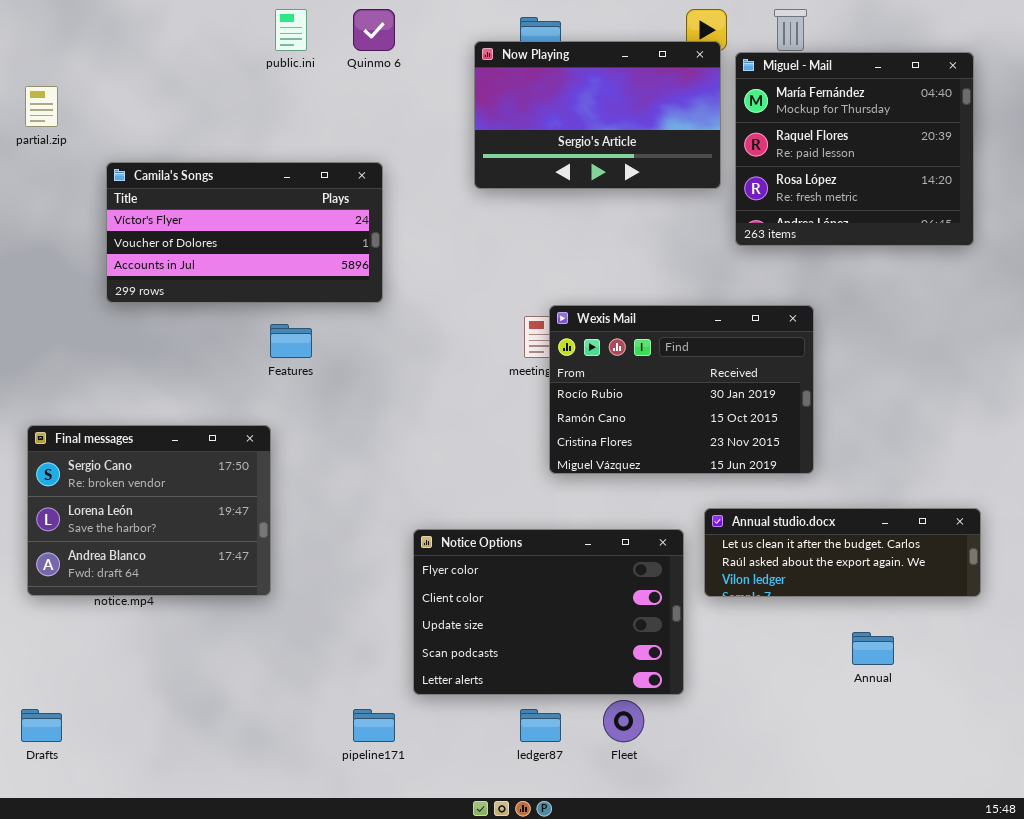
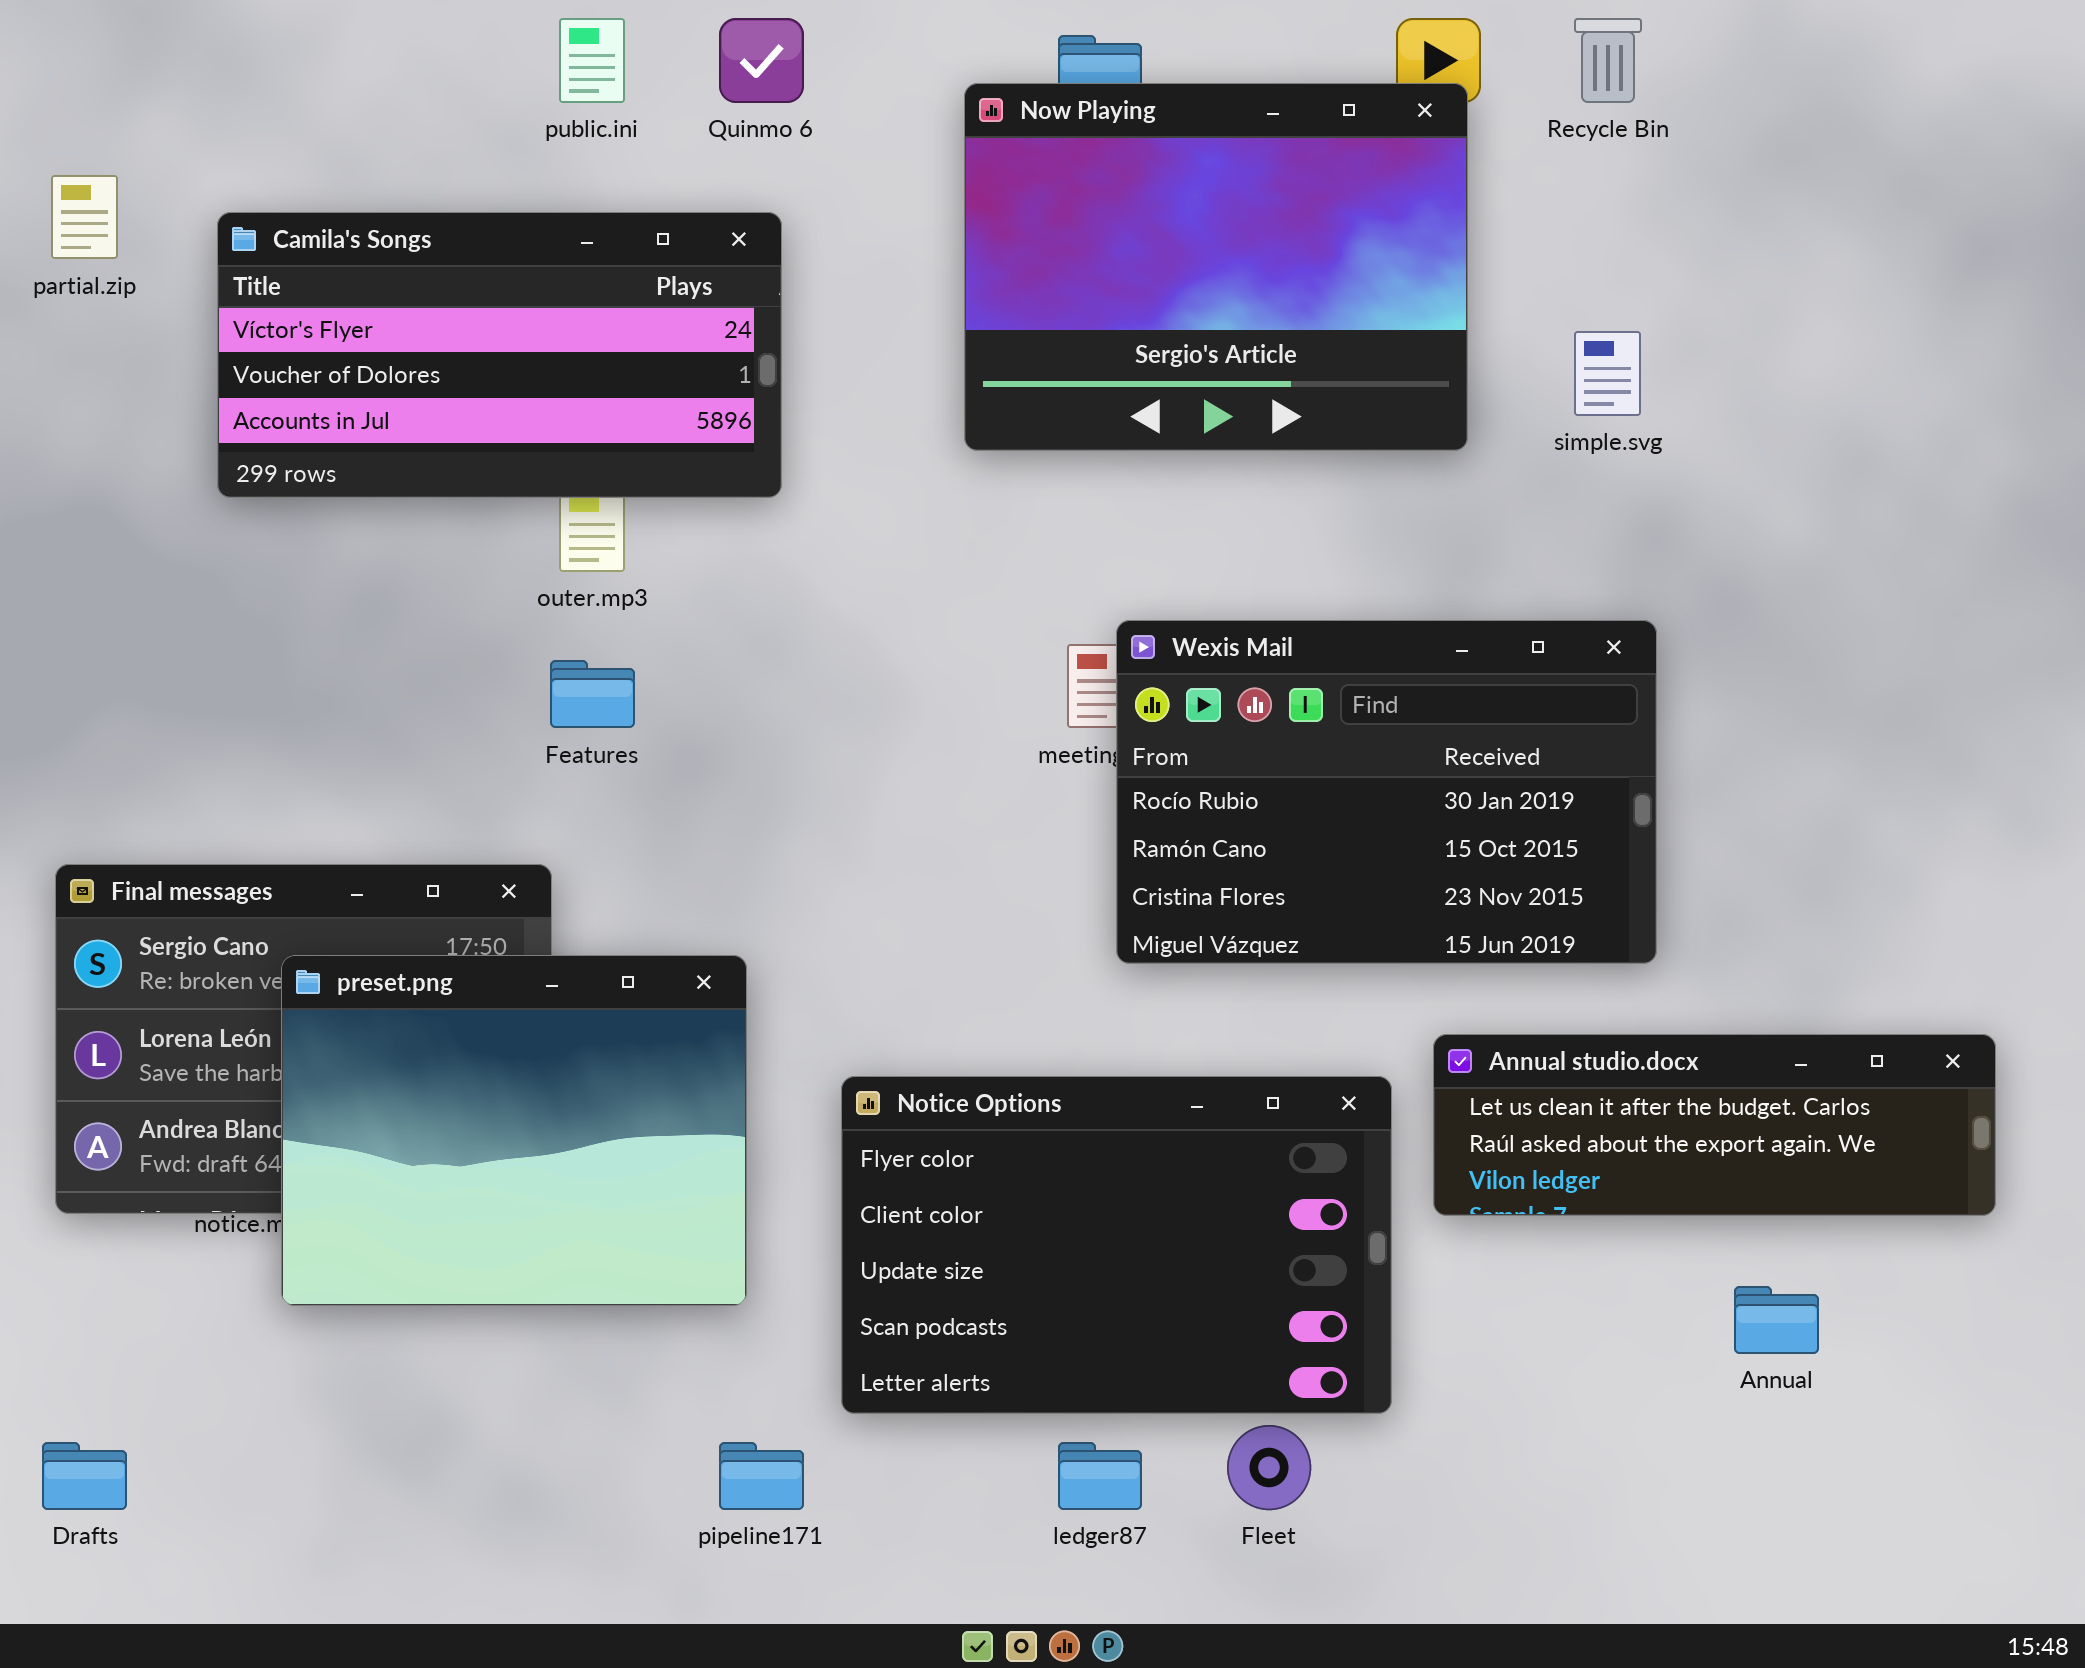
Now Playing: [474,41,721,189] -> [964,83,1468,451], resized
Miguel - Mail: [735,52,974,246] -> none, closed
Camila's Songs: [106,162,383,303] -> [217,212,782,498], moved
preset.png: none -> [281,955,747,1306], opened

